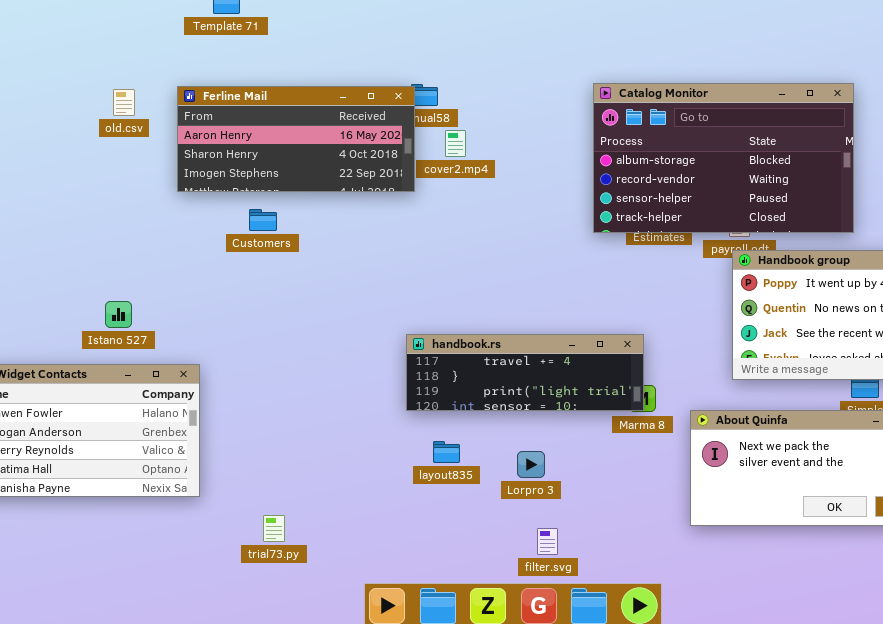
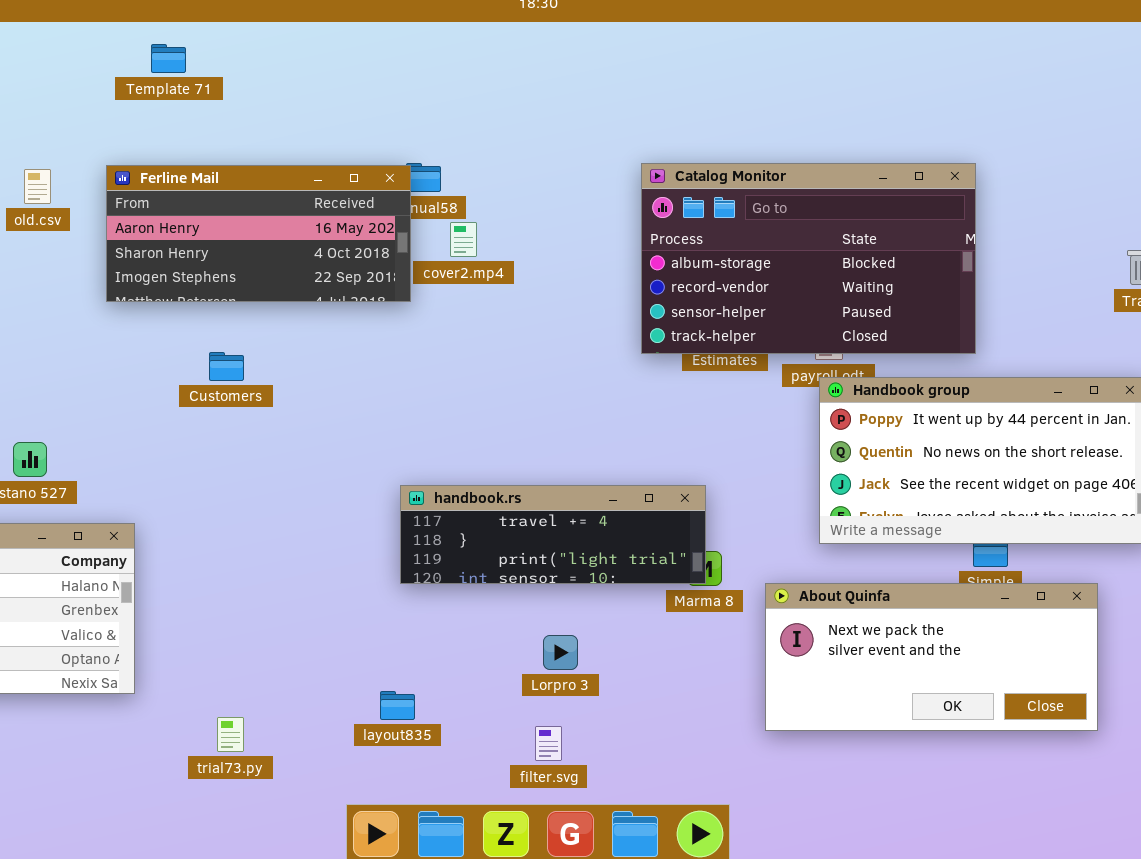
Customers: [249,209,277,231] -> [209,352,244,381], moved
layout835: [433,441,460,463] -> [380,691,415,720], moved
filter.svg: [537,528,558,555] -> [535,726,562,761], moved

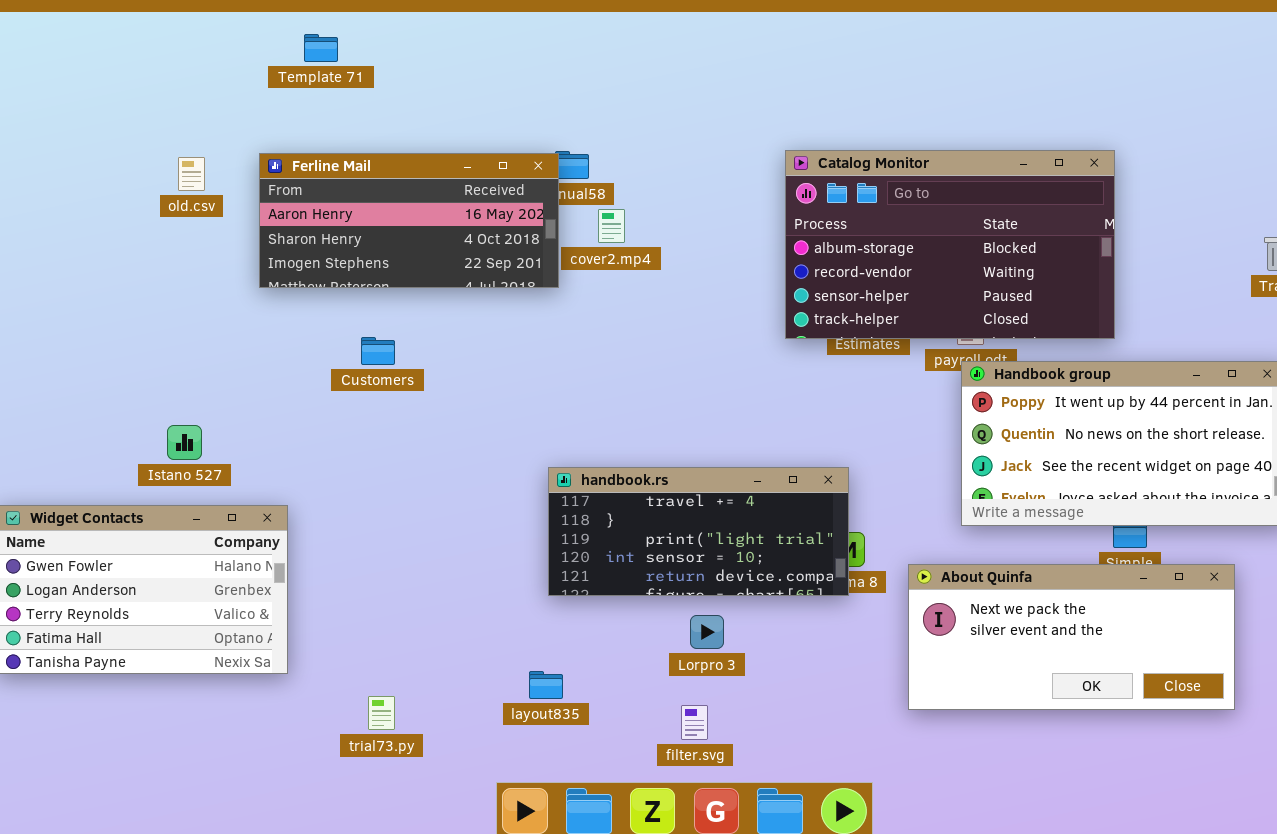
handbook.rs: [400,485,706,584] -> [548,467,849,596], resized

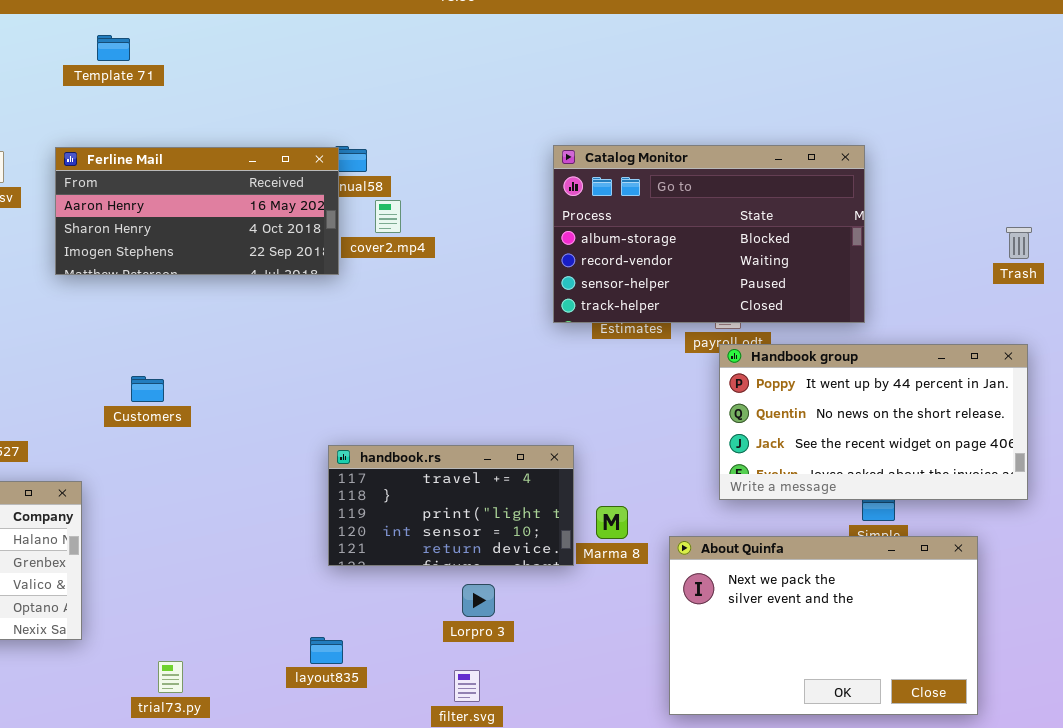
Customers: [361,337,395,365] -> [131,376,164,402], moved
handbook.rs: [548,467,849,596] -> [328,445,574,566], resized
About Quinfa: [908,564,1235,710] -> [669,536,978,715], resized

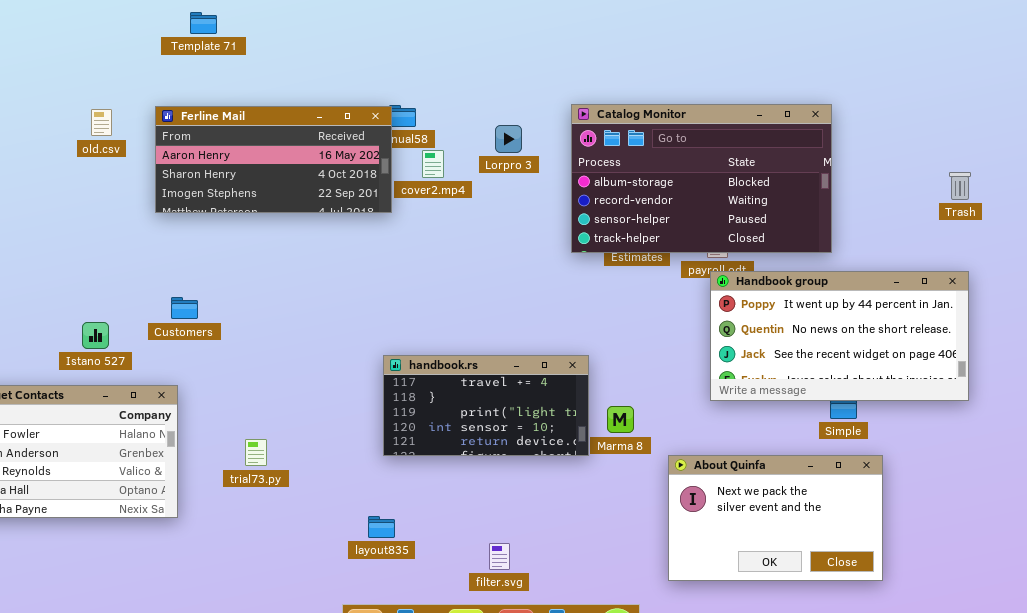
Customers: [131,376,164,402] -> [171,297,198,319], moved
About Quinfa: [669,536,978,715] -> [668,455,883,581], resized
Lorpro 3: [462,584,495,617] -> [495,125,522,153], moved
trial73.py: [158,661,183,693] -> [245,439,267,466], moved

